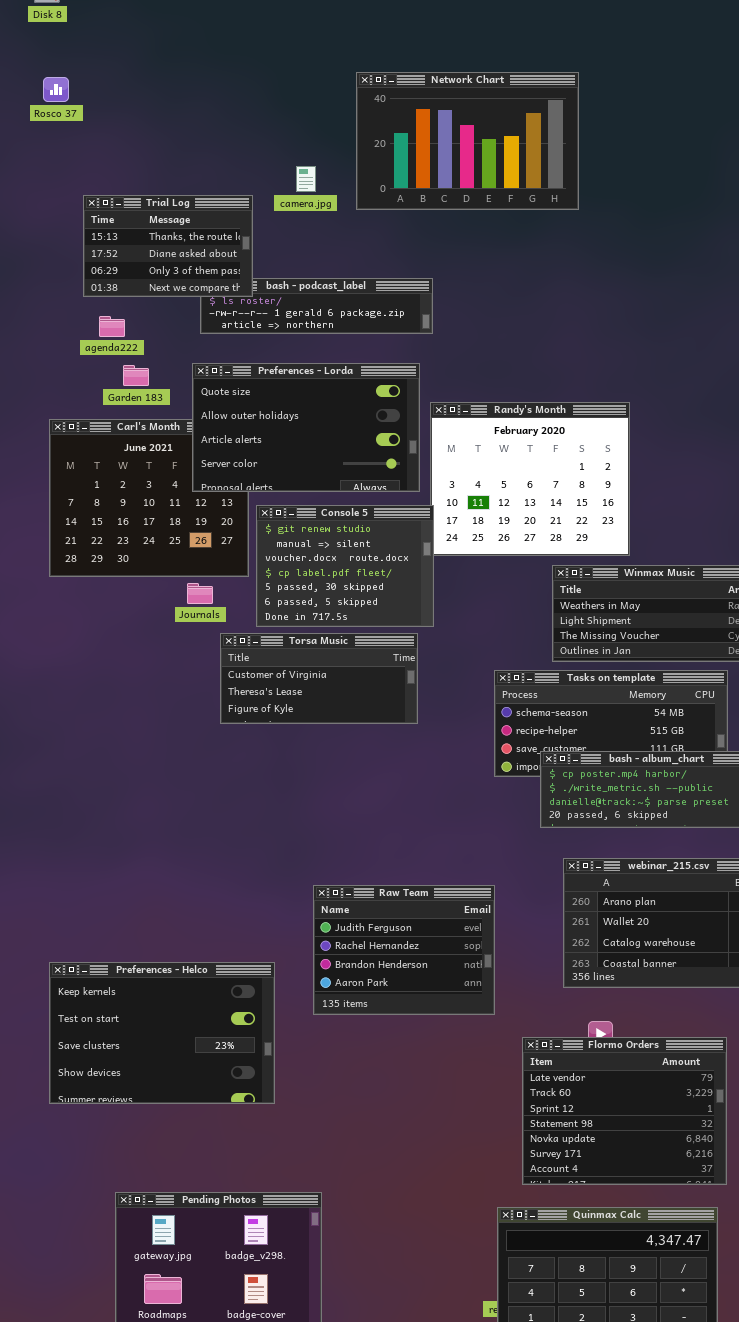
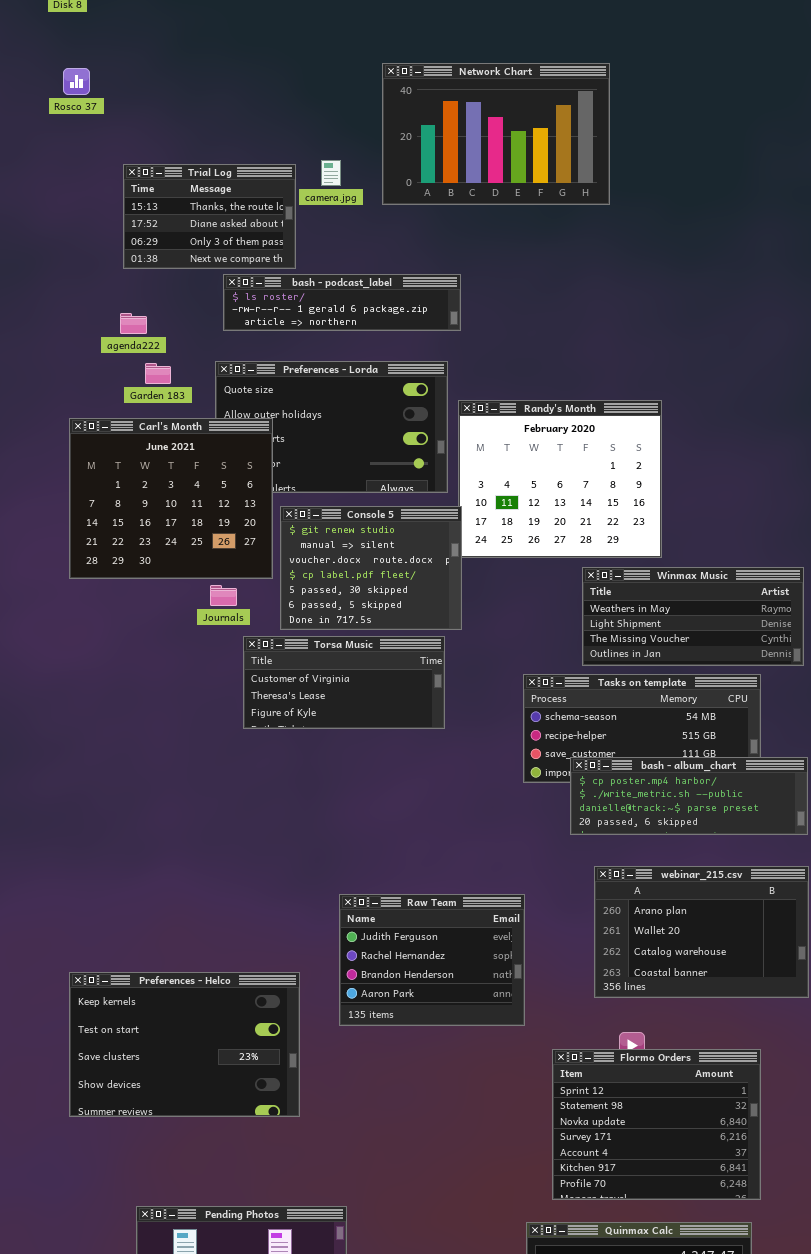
Trial Log: [83,195,253,297] -> [123,164,296,269], moved
Carl's Month: [49,419,249,577] -> [69,418,273,579], raised
Flormo Orders: [522,1037,727,1185] -> [552,1049,761,1200], scrolled down 2 rows

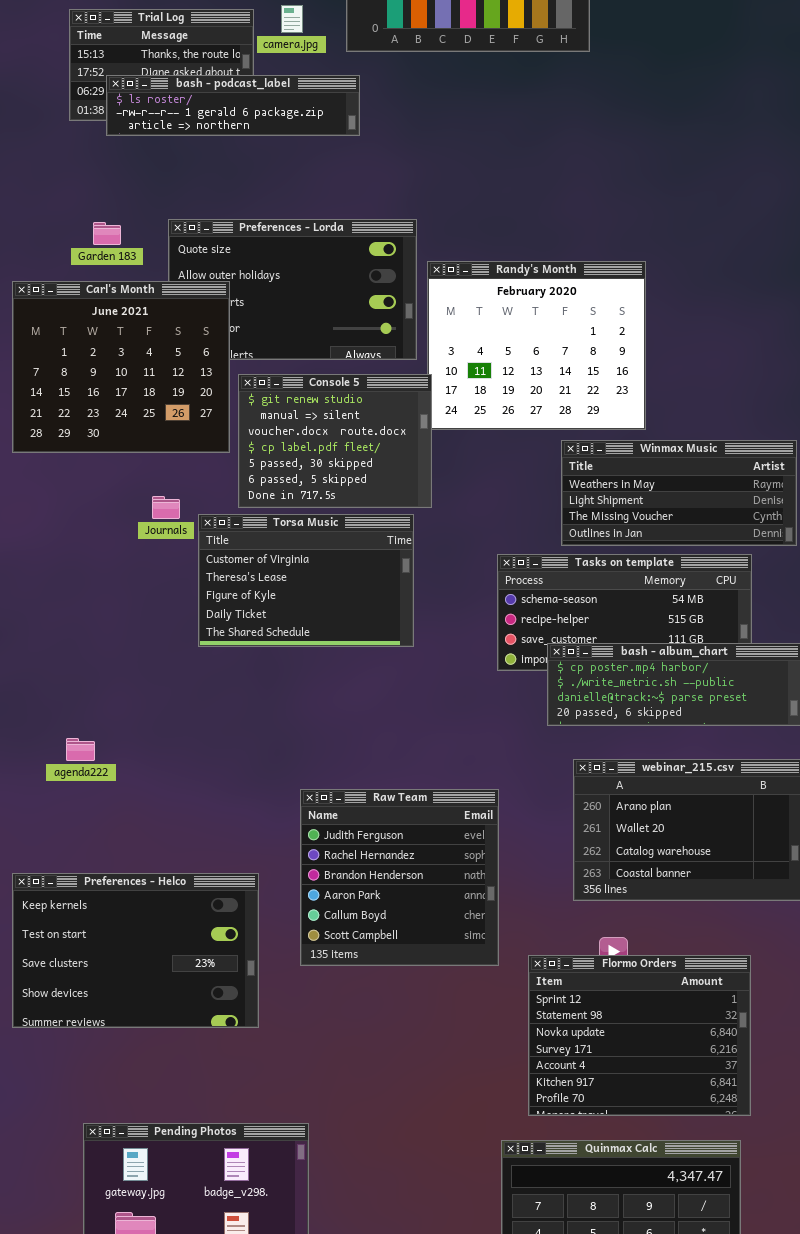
bash - podcast_label: [223,274,461,331] -> [106,75,360,136], moved
agenda222: [120,313,147,334] -> [66,738,95,761], moved
Journals: [210,585,237,606] -> [152,496,180,519], moved
Torsa Music: [243,636,445,729] -> [198,514,414,647], resized
Raw Team: [339,894,525,1026] -> [300,789,499,966], resized

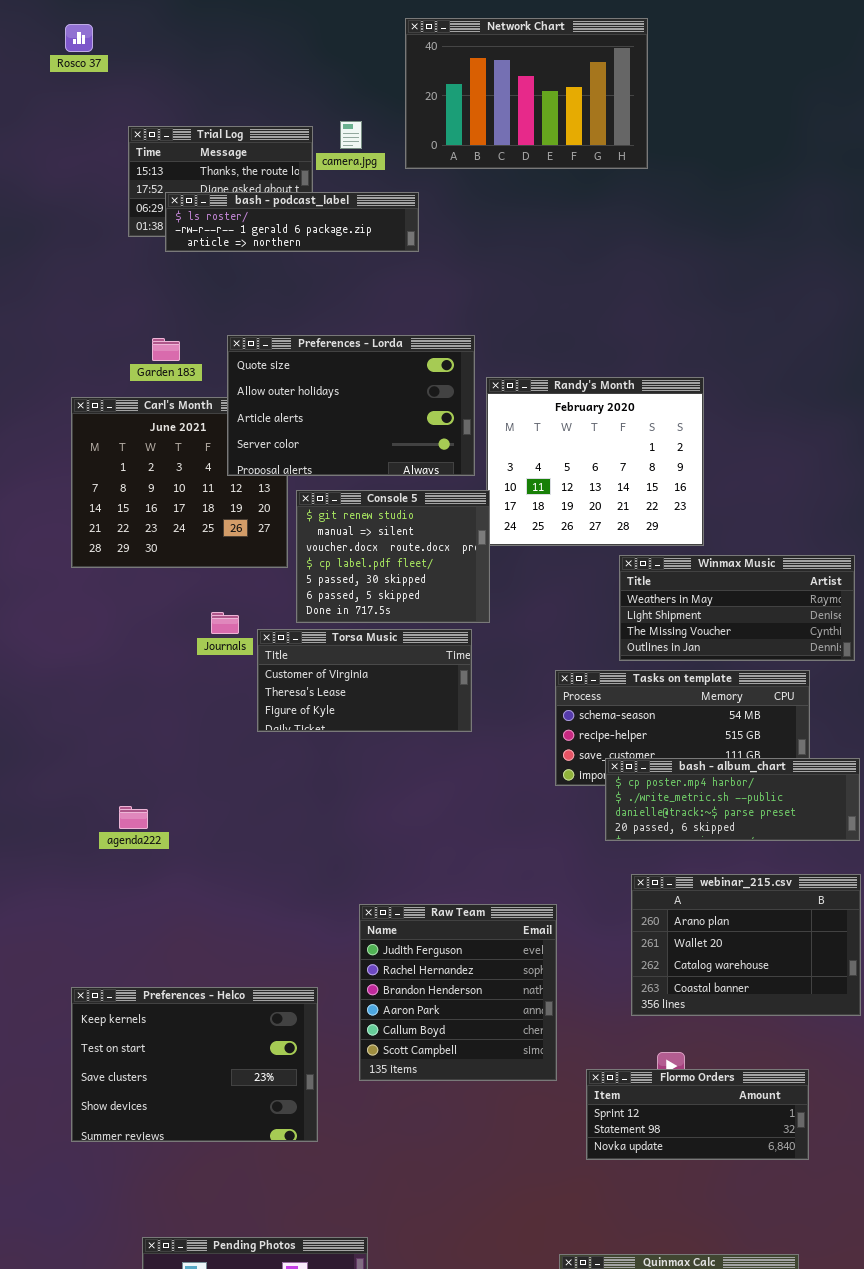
Preferences - Lorda: [168,219,417,360] -> [227,335,475,476], raised
Torsa Music: [198,514,414,647] -> [257,629,472,732], resized
agenda222: [66,738,95,761] -> [119,806,148,829], moved
Flormo Orders: [528,955,751,1116] -> [586,1069,809,1160], resized

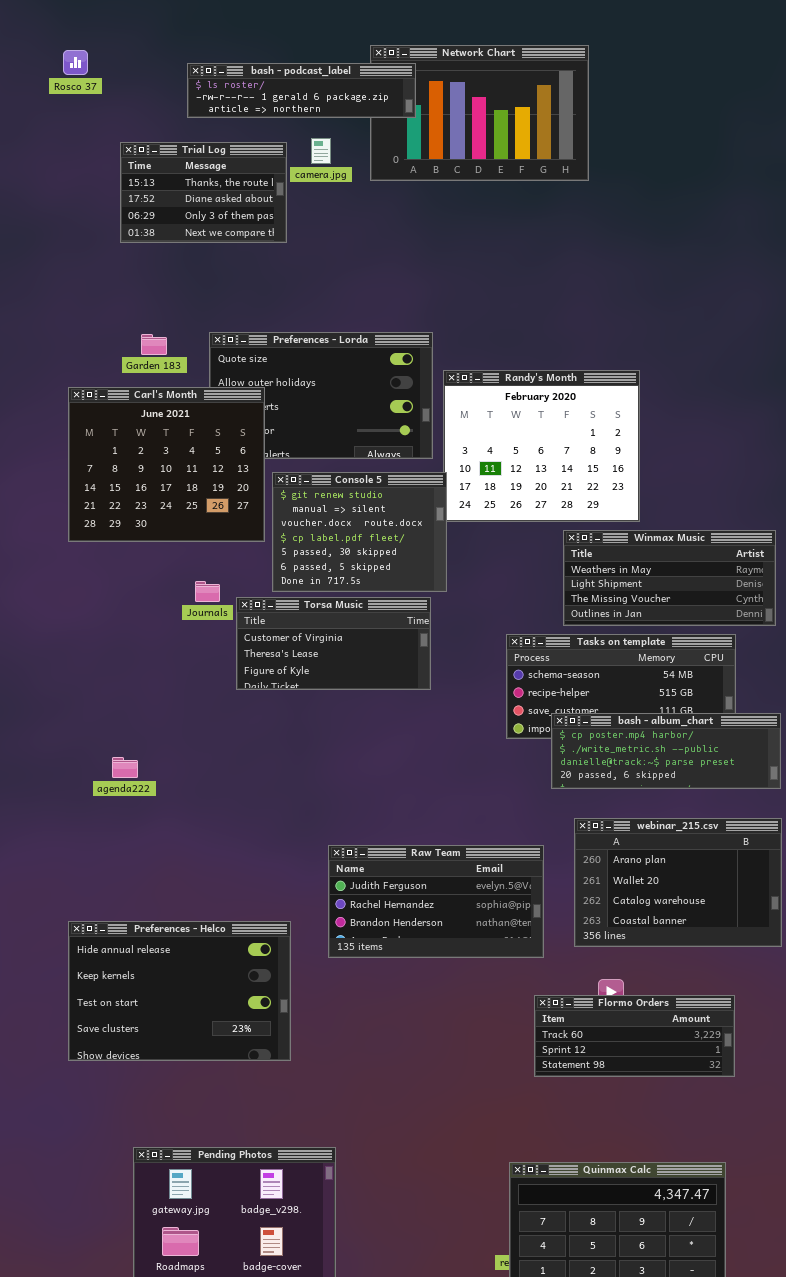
bash - podcast_label: [165,192,419,252] -> [187,63,416,118], moved
Carl's Month: [71,397,288,568] -> [68,387,265,542], raised
Raw Team: [359,904,557,1081] -> [328,845,544,958], resized
Preferences - Helco: [71,987,318,1142] -> [68,921,291,1061], scrolled up 1 row
Flormo Orders: [586,1069,809,1160] -> [534,995,735,1077], scrolled up 1 row

